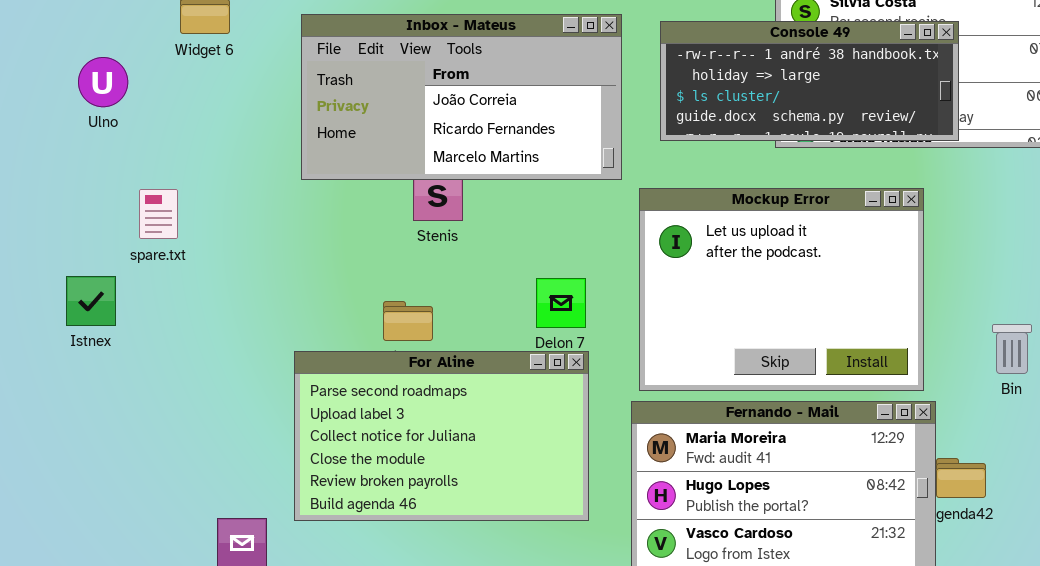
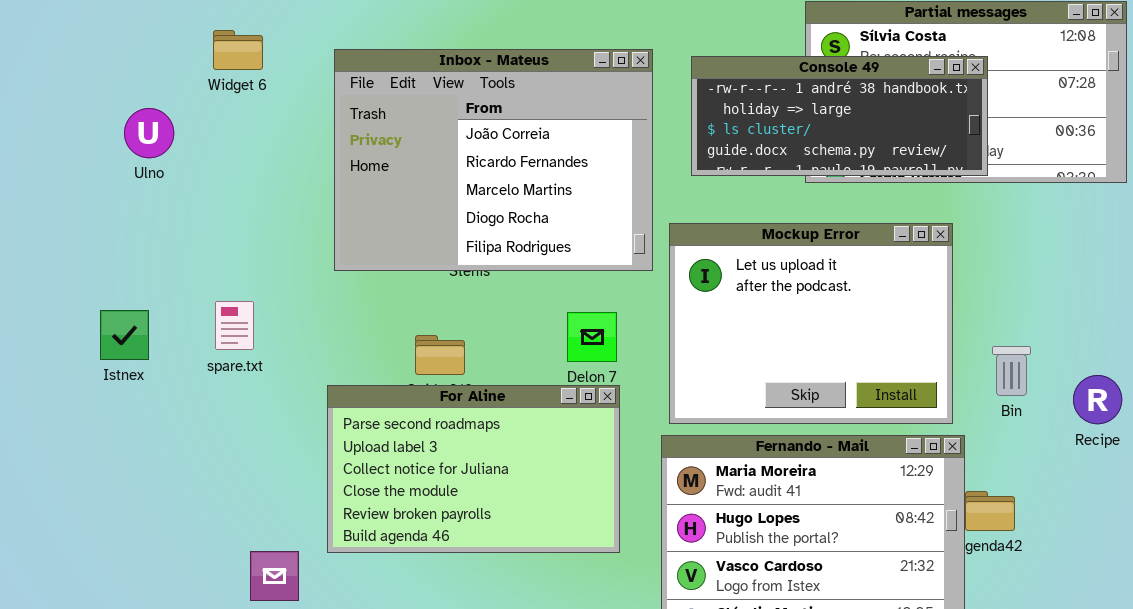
Inbox - Mateus: [301,14,622,180] -> [334,49,653,271], resized
Ulno: [78,57,128,107] -> [124,108,174,158], moved
spare.txt: [139,189,178,239] -> [215,301,254,350], moved
Bin: [992,324,1032,374] -> [992,346,1031,396], moved

